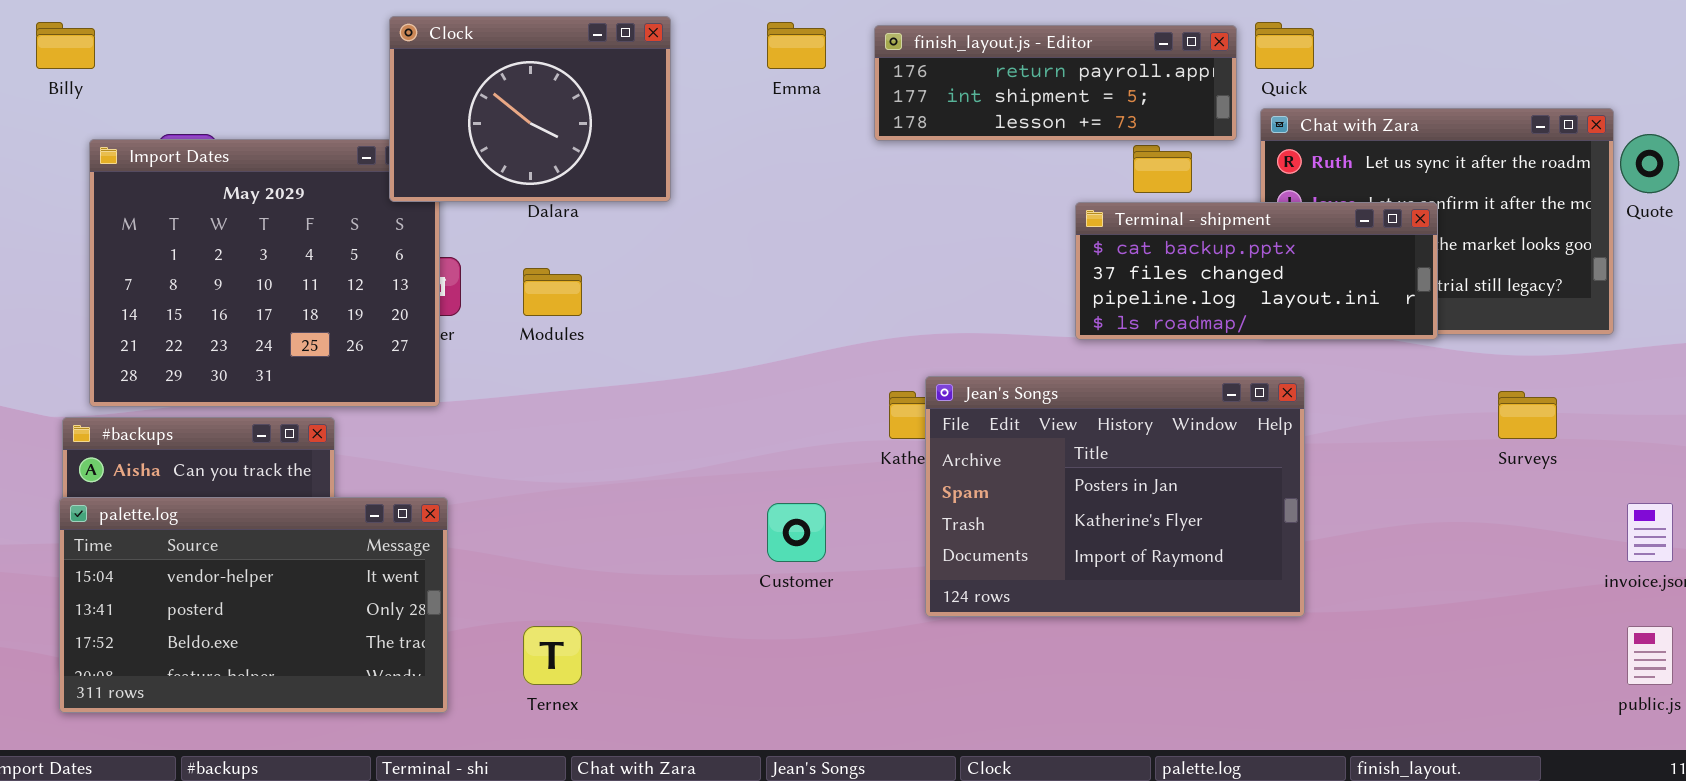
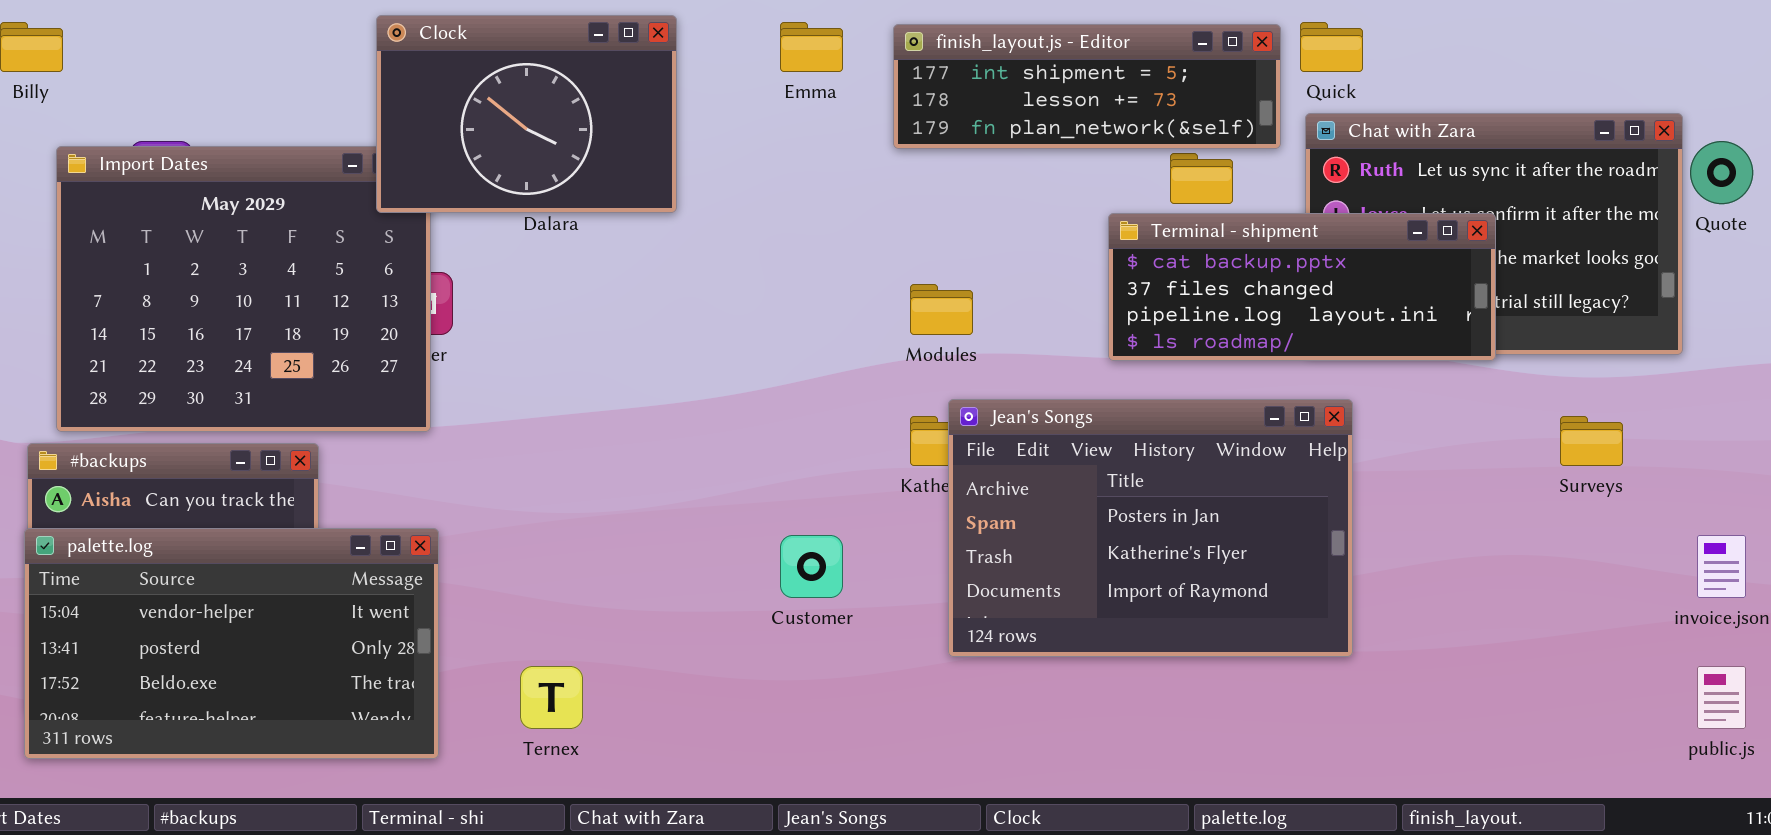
finish_layout.js - Editor: [874,25,1237,141] -> [893,24,1281,149], scrolled down 1 row
Modules: [523,268,582,316] -> [910,284,973,335], moved

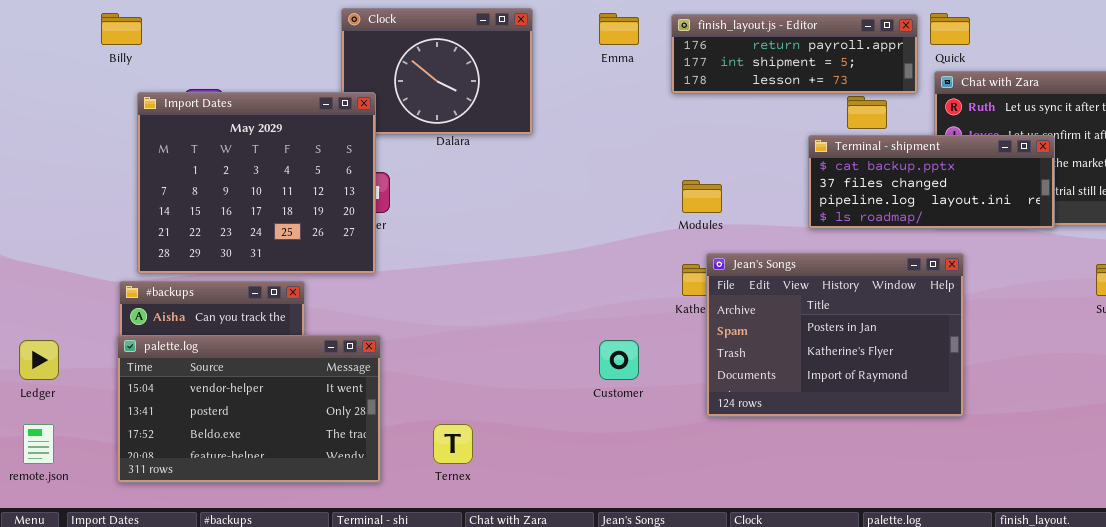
finish_layout.js - Editor: [893,24,1281,149] -> [671,14,918,94], scrolled up 1 row
Import Dates: [56,146,431,432] -> [137,92,376,274], raised

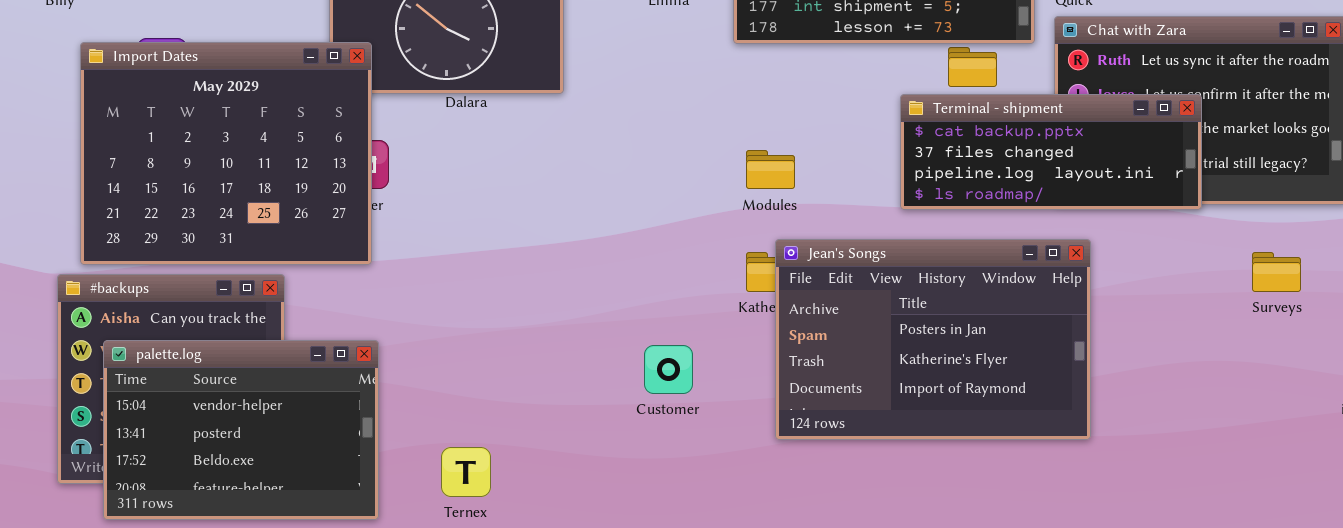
palette.log: [117,335,381,483] -> [103,340,379,520], resized

